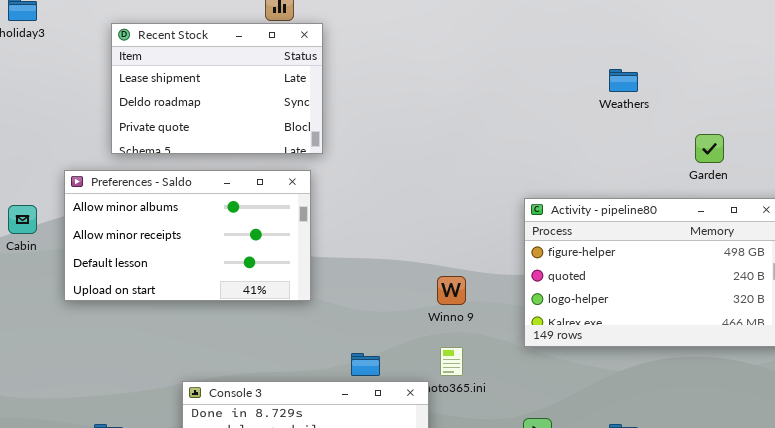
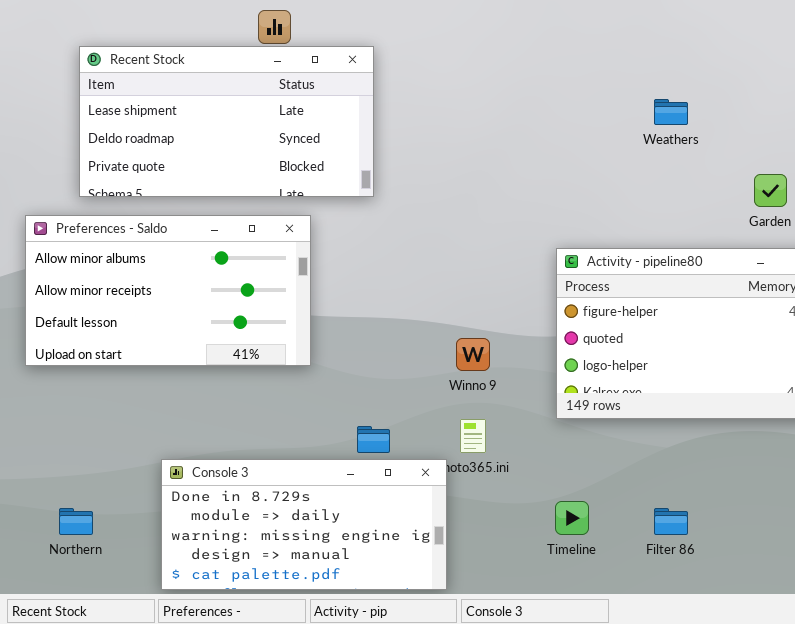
Recent Stock: [111,23,323,154] -> [79,46,374,197], resized

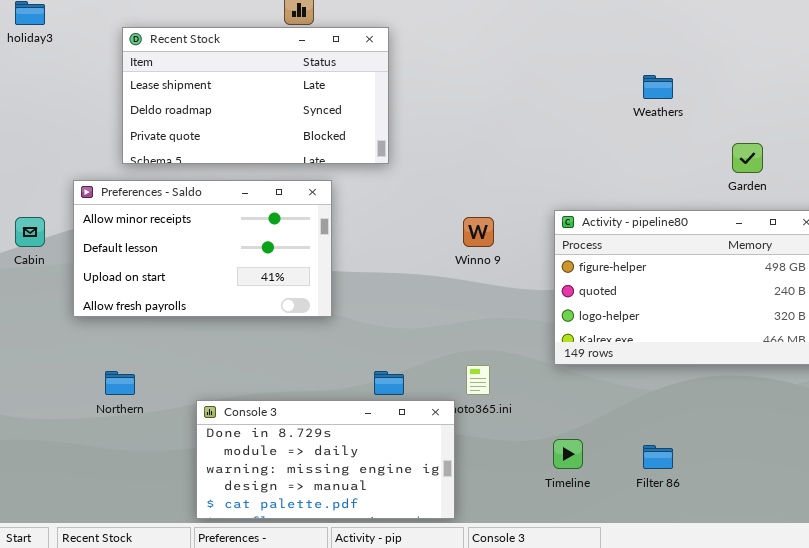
Preferences - Saldo: [25,215,311,366] -> [73,180,332,317], scrolled down 1 row
Winno 9: [456,338,490,371] -> [463,217,494,247], moved
Northern: [59,508,93,535] -> [105,371,135,395], moved

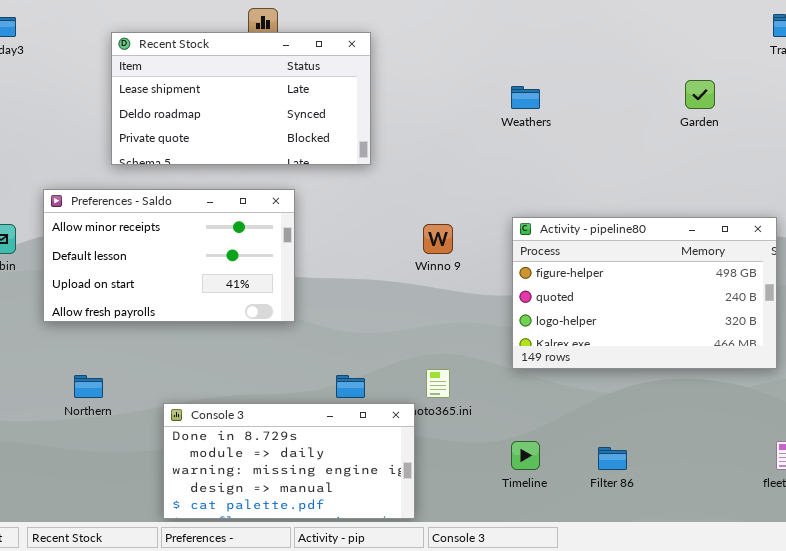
Recent Stock: [122,27,389,164] -> [111,32,371,165], moved
Weathers: [643,75,673,99] -> [511,86,540,109], moved
Garden: [732,143,763,173] -> [685,80,715,109], moved

